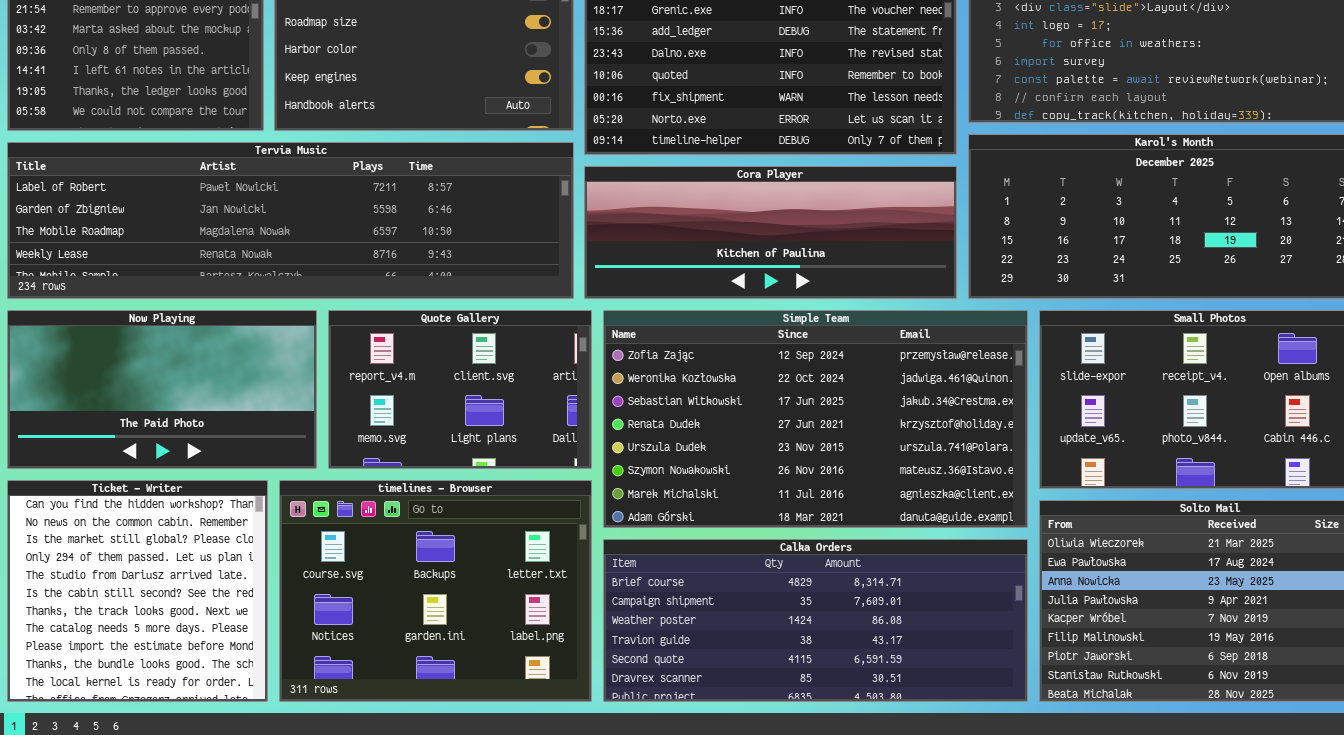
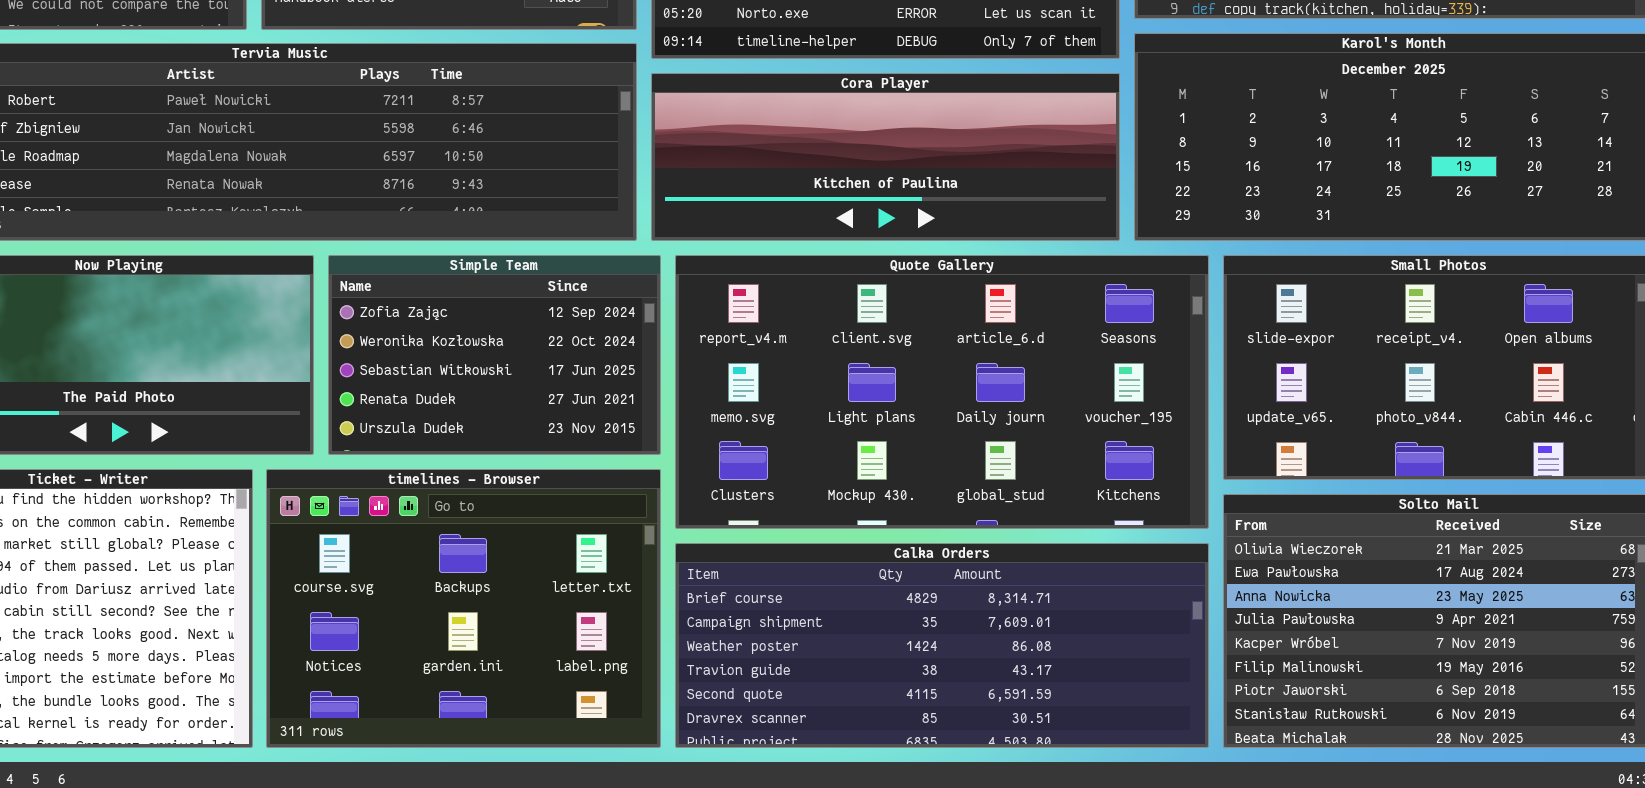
Quote Gallery: [328,310,592,469] -> [675,255,1209,529], moved, resized
Simple Team: [603,310,1028,528] -> [328,255,661,455], moved, resized

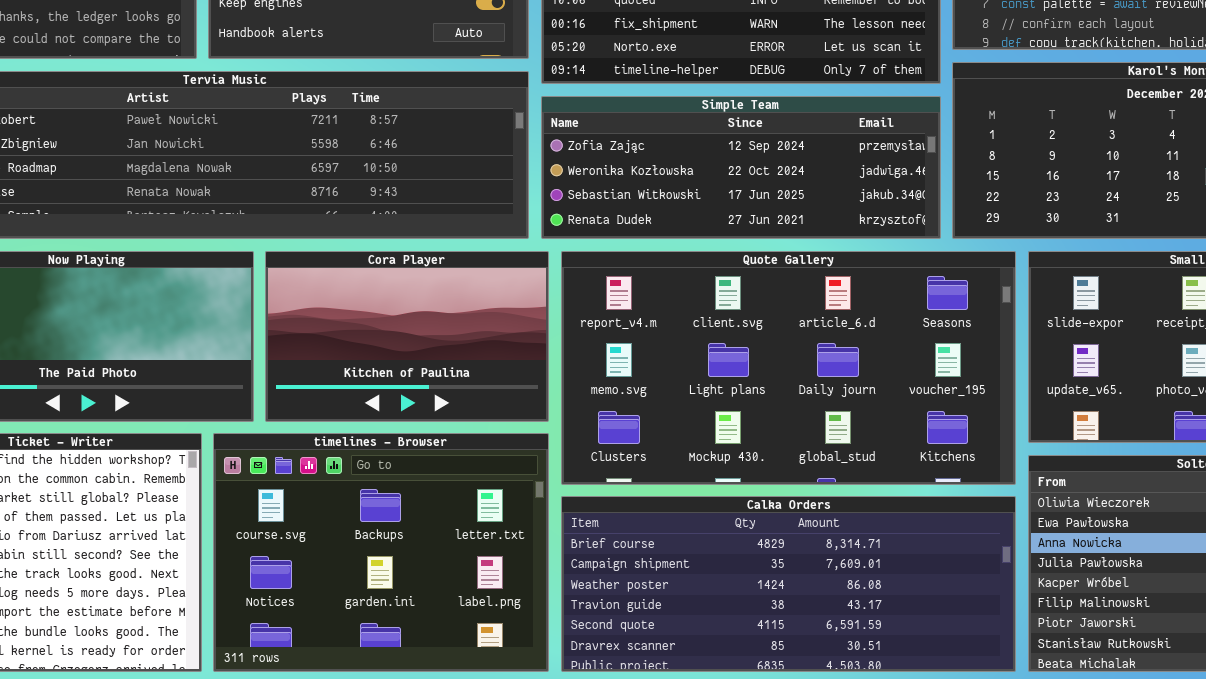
Cora Player: [651,73,1120,241] -> [265,251,549,422], moved, resized
Simple Team: [328,255,661,455] -> [541,96,941,239], moved, resized

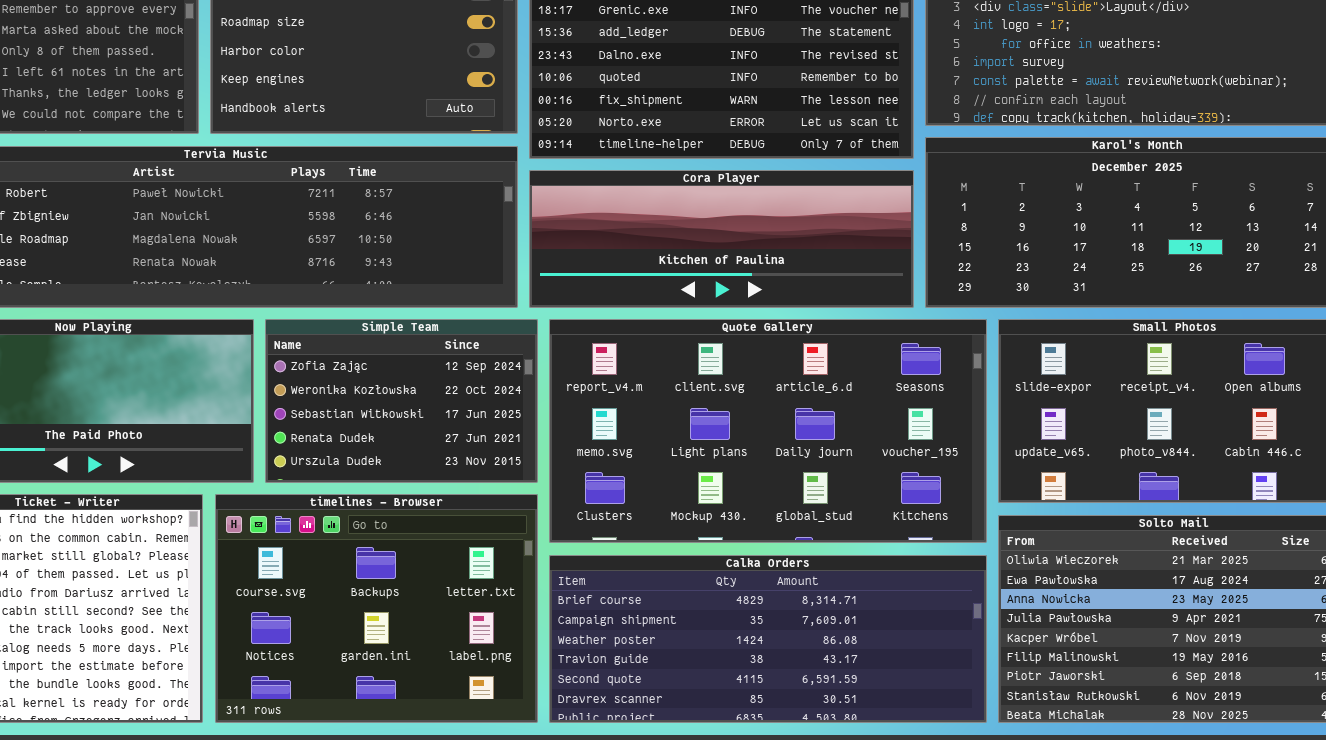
Simple Team: [541,96,941,239] -> [265,319,538,483], moved, resized
Cora Player: [265,251,549,422] -> [529,170,914,308], moved, resized

